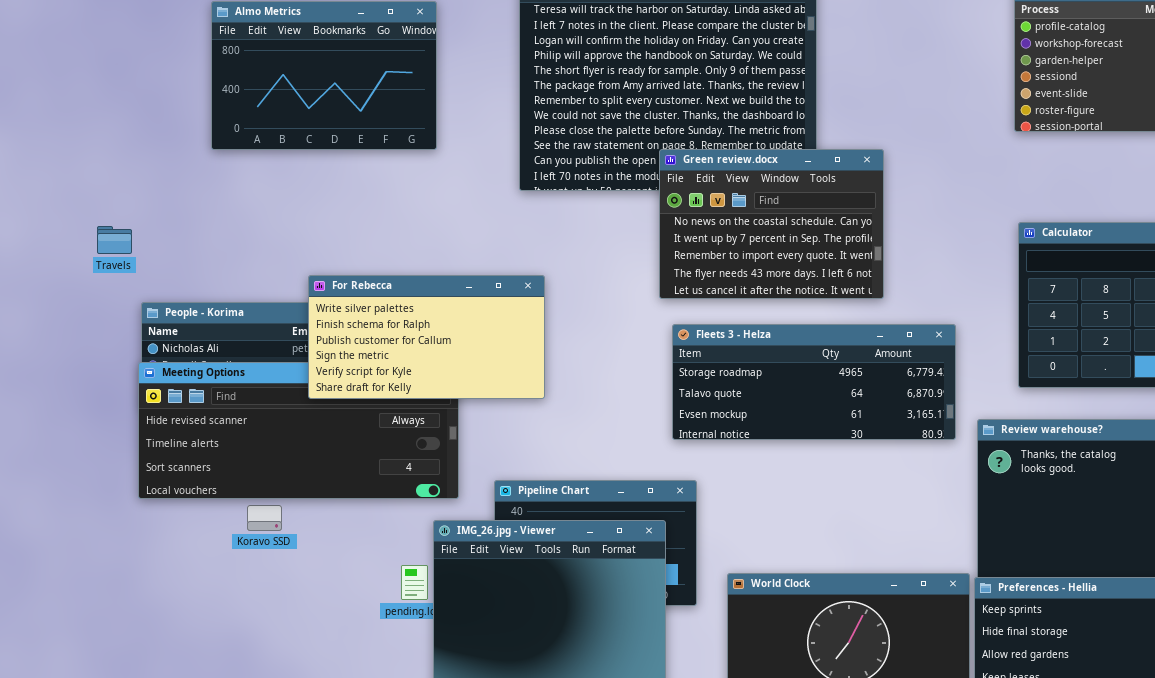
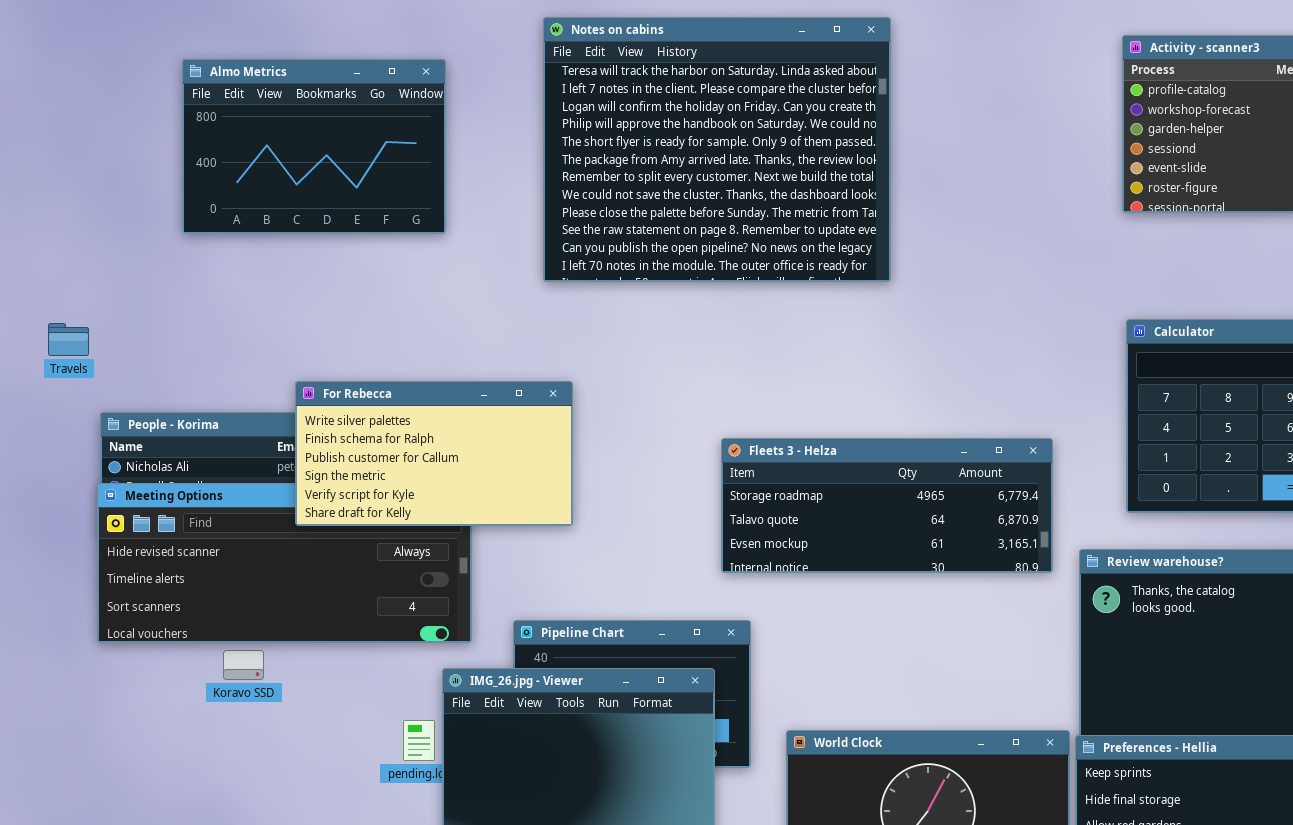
Green review.docx: [659,149,884,299] -> none, closed

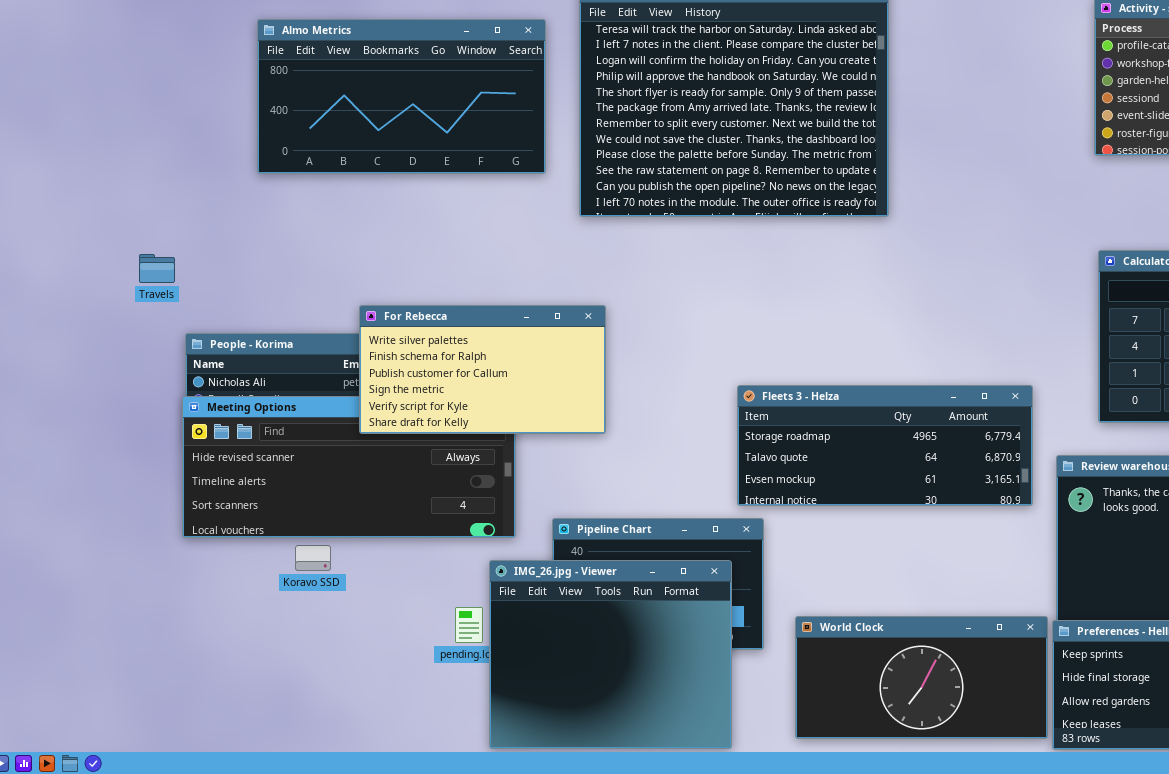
Almo Metrics: [182,59,446,234] -> [257,19,546,174], resized
Fleets 3 - Helza: [721,438,1053,573] -> [737,385,1033,506], moved

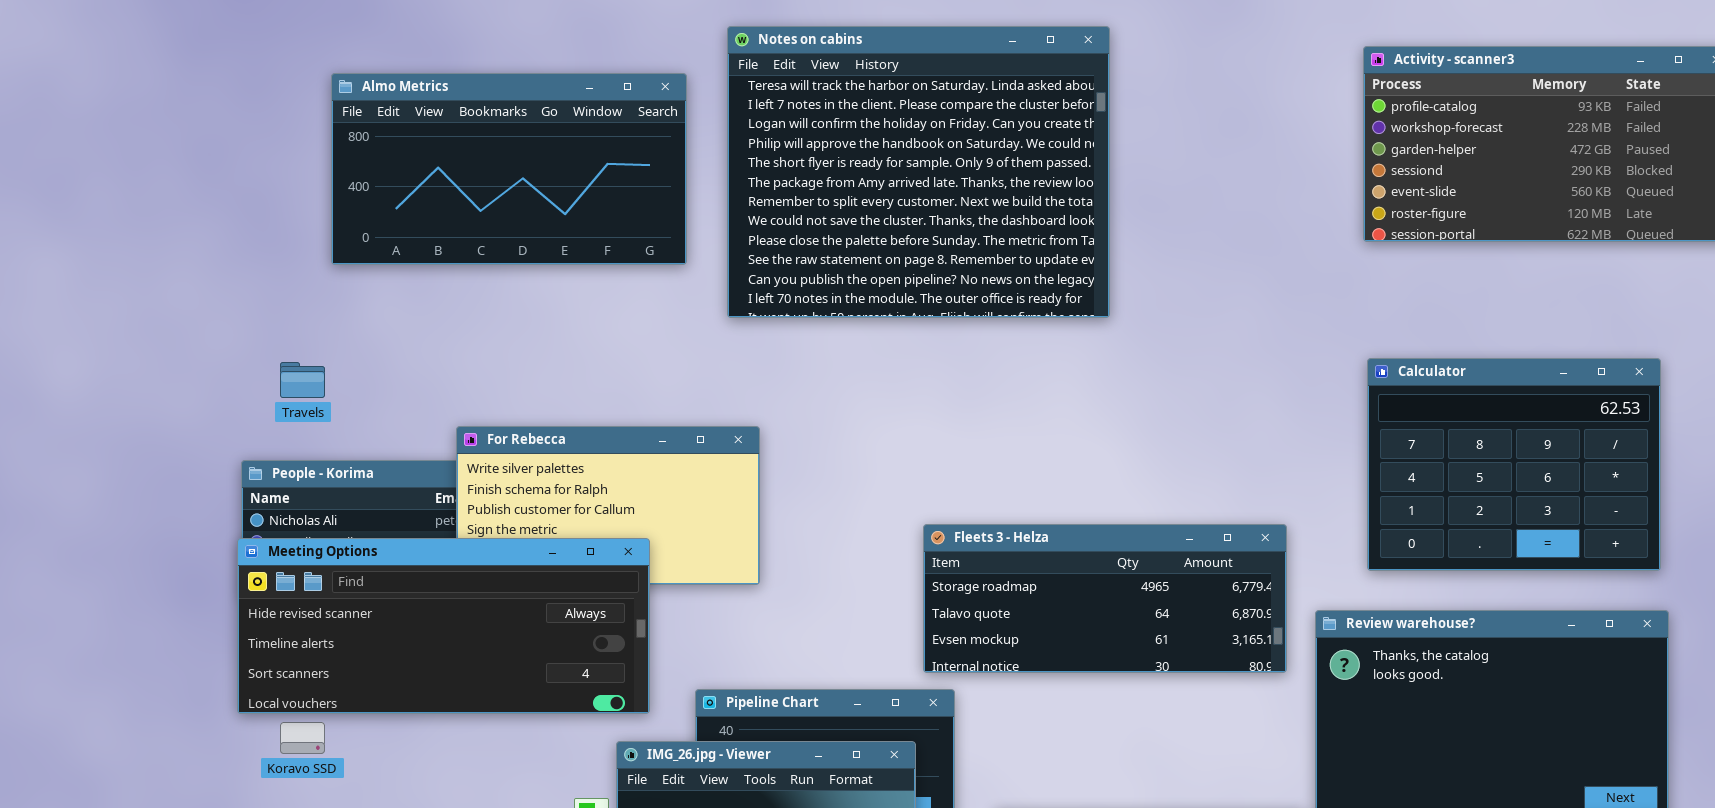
Travels: [139,254,175,283] -> [280,362,325,398], moved
Meeting Options: [182,396,516,538] -> [237,538,650,714], raised
Koravo SSD: [295,545,331,571] -> [280,722,325,754], moved

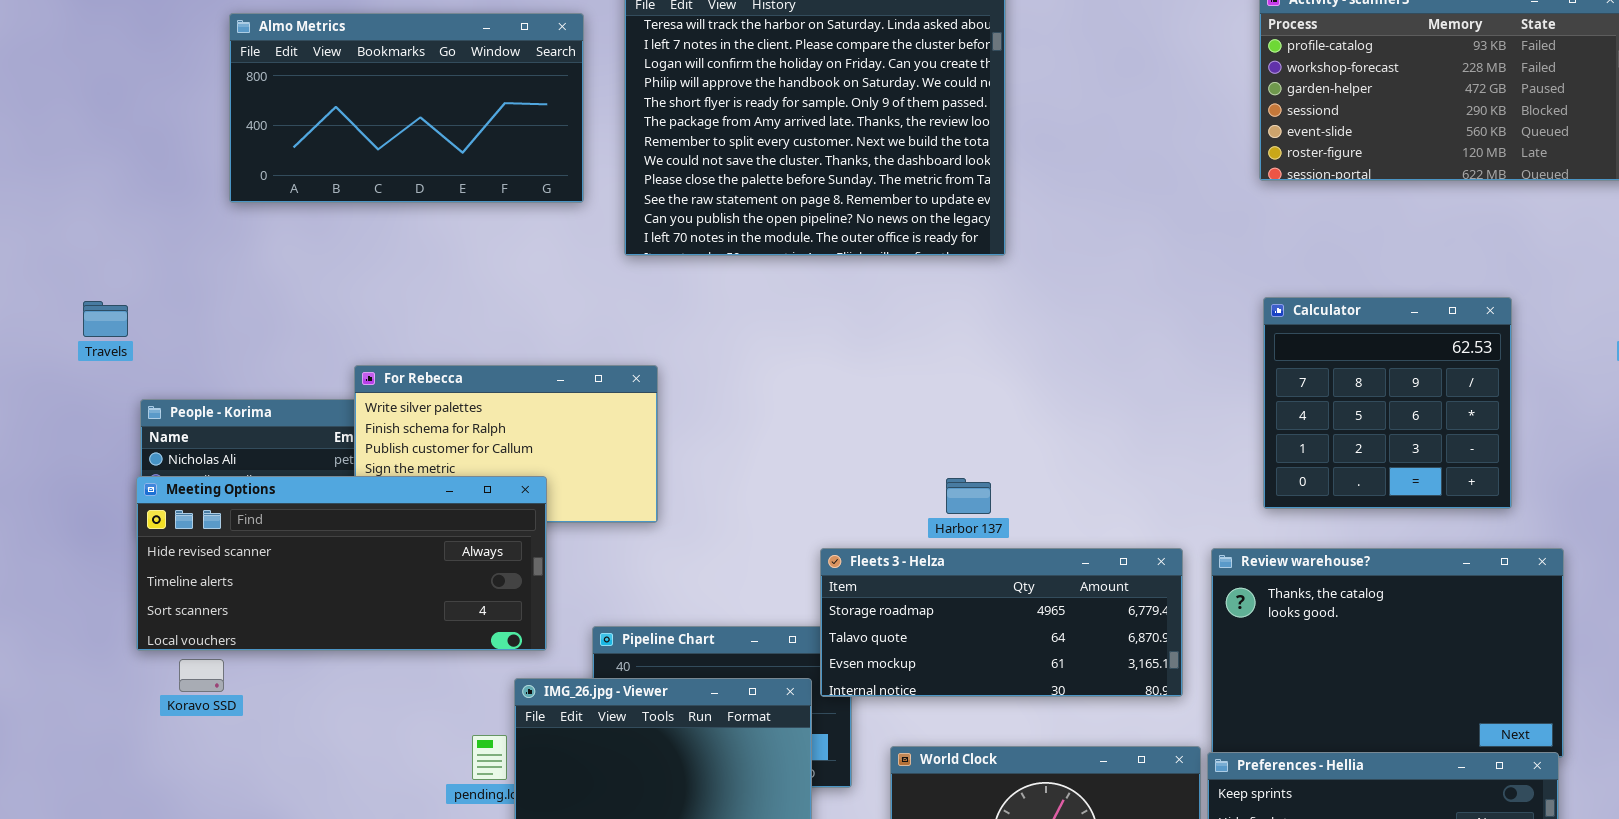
Calculator: [1367,358,1661,571] -> [1263,297,1512,509], resized
Travels: [280,362,325,398] -> [83,301,128,337], moved
Fleets 3 - Helza: [923,524,1287,673] -> [820,548,1183,697], moved

